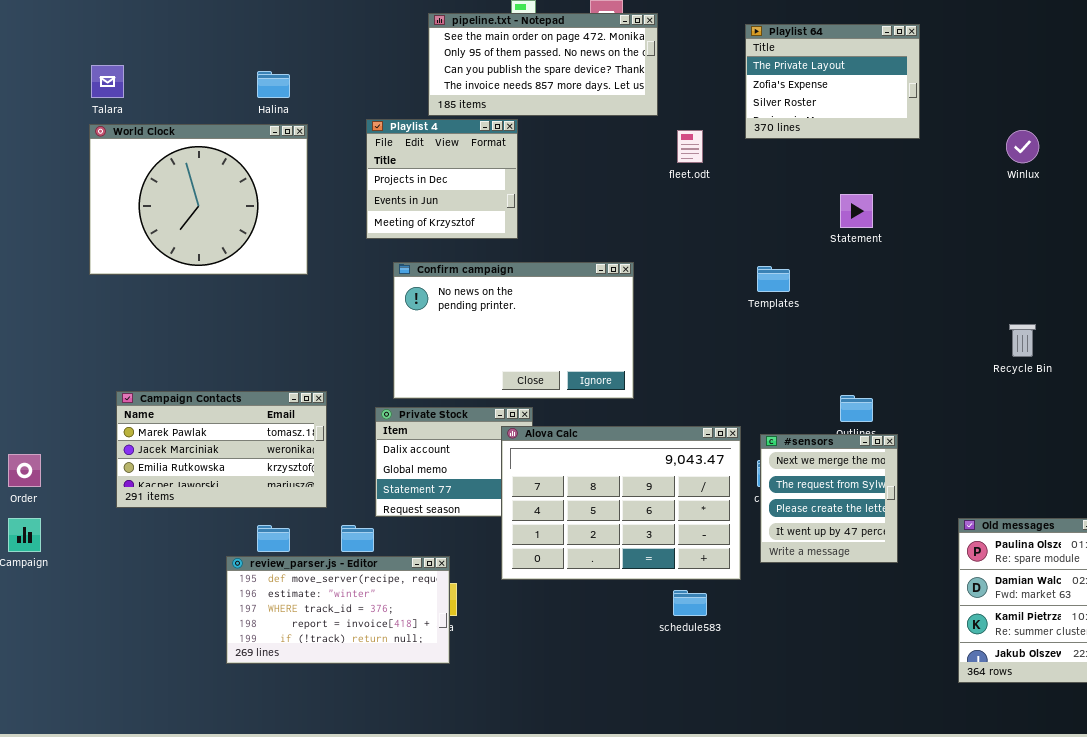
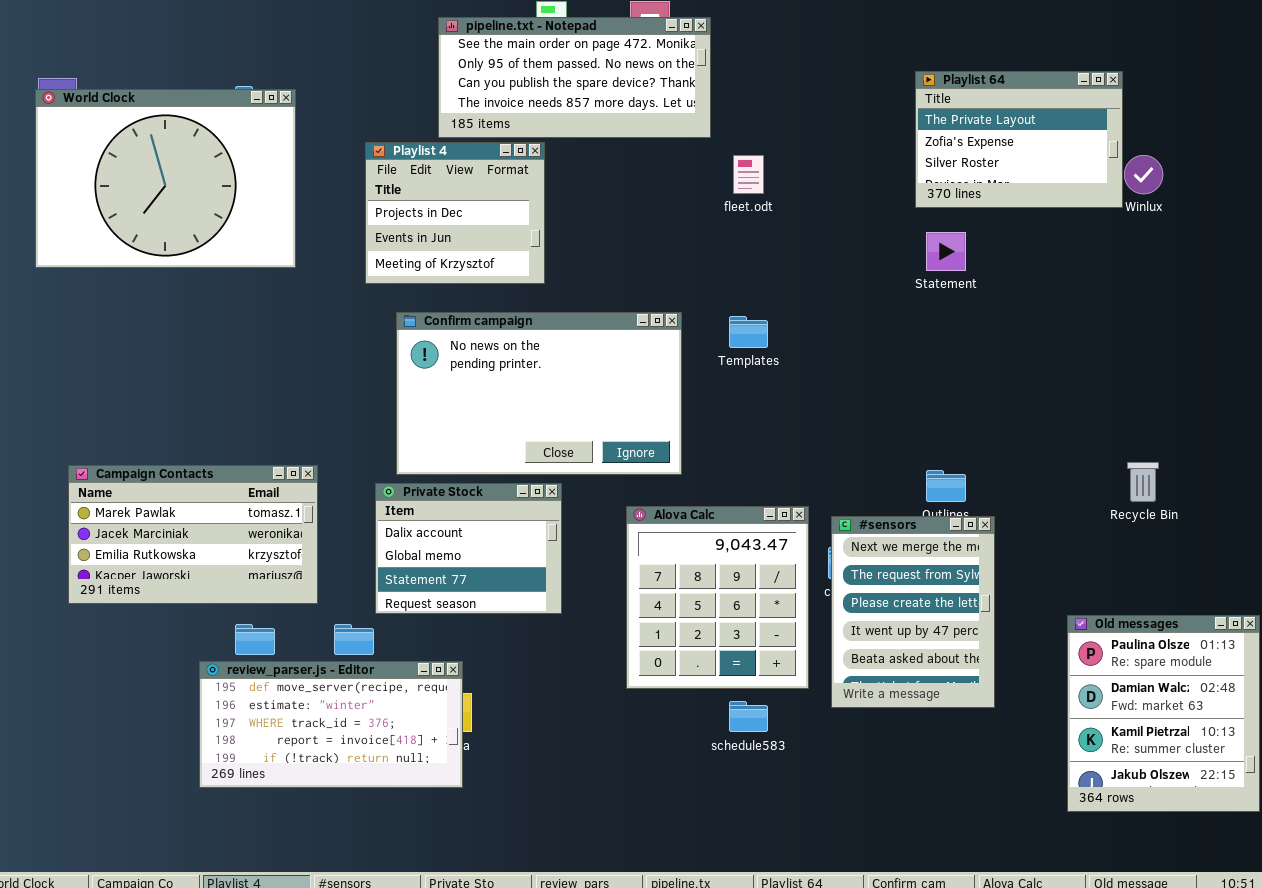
Playlist 64: [745,24,920,139] -> [915,71,1123,208], moved
World Clock: [89,124,308,275] -> [35,89,296,268], moved
Templates: [757,266,790,292] -> [729,316,768,348], moved
Recycle Bin: [1009,324,1036,357] -> [1127,462,1159,502], moved
Alova Calc: [501,426,741,580] -> [626,506,809,689], resized
#sensors: [760,434,898,563] -> [831,516,995,708], resized

